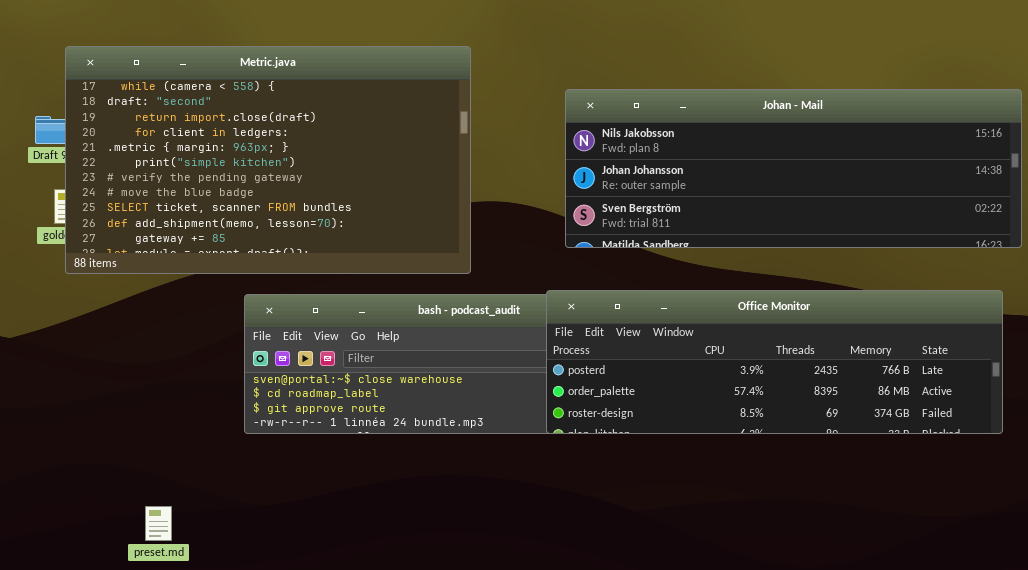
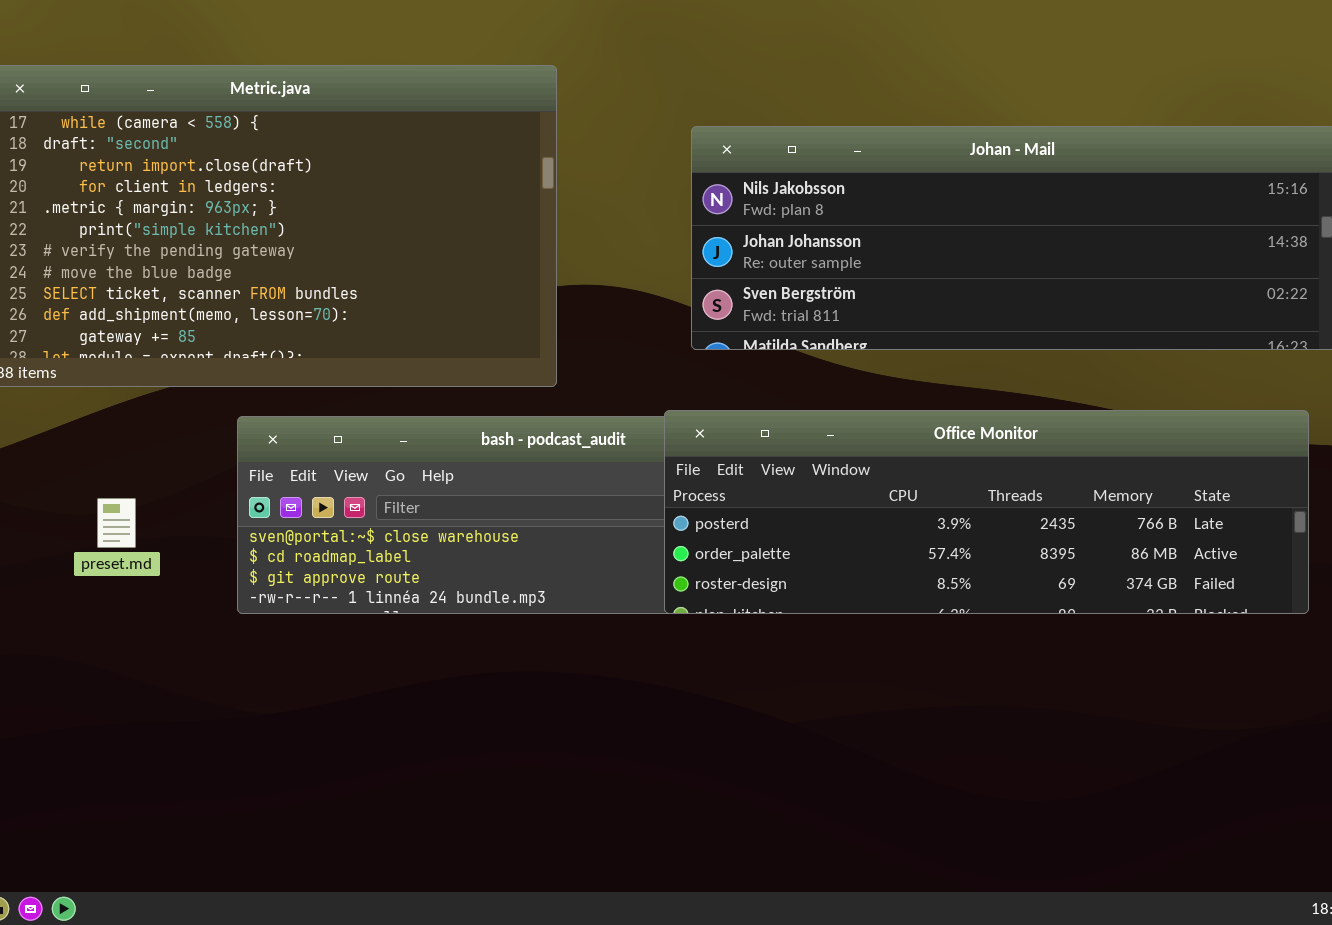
preset.md: [145,506,172,541] -> [97,498,136,548], moved

